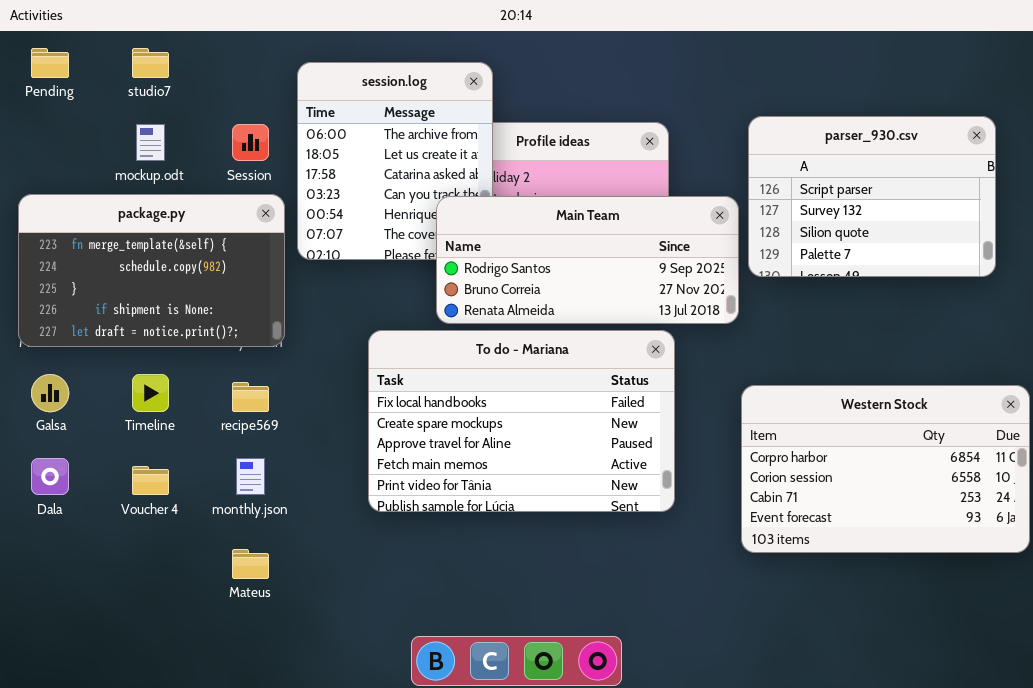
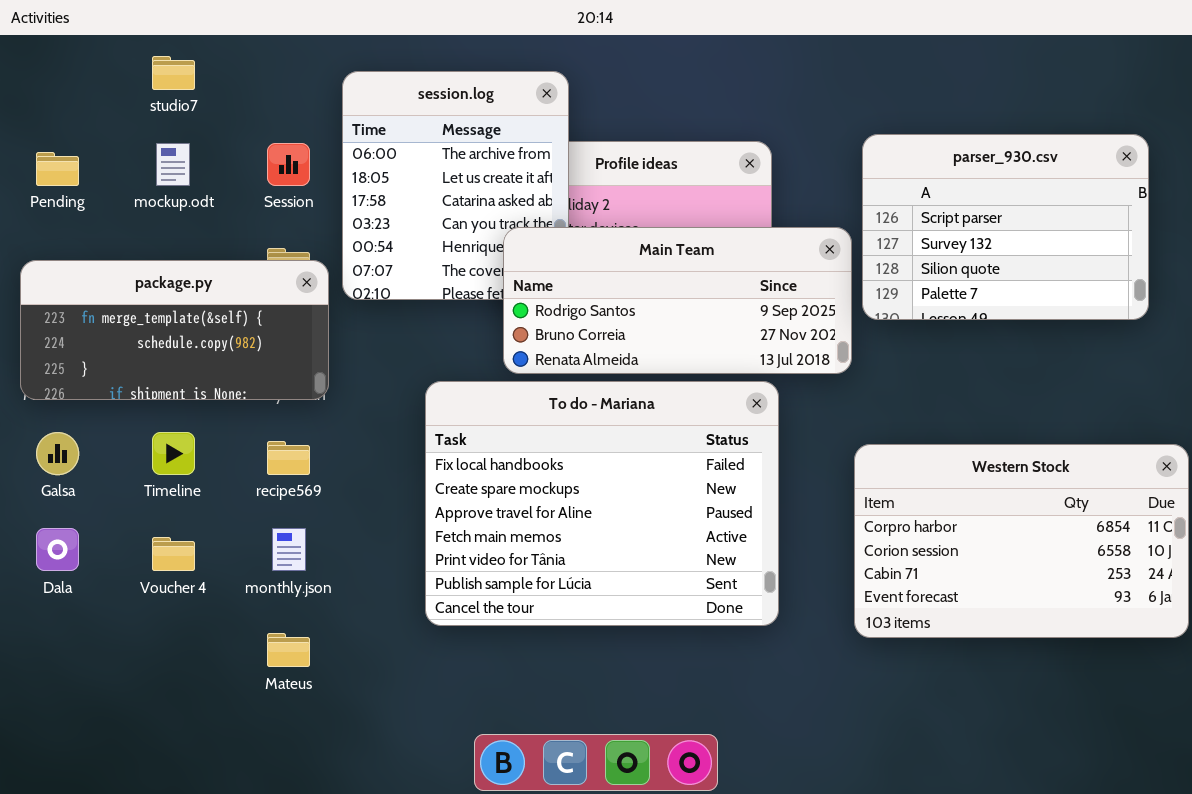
Pending: [31,48,69,78] -> [36,152,79,186], moved
package.py: [18,194,285,347] -> [20,260,329,400], resized
To do - Mariana: [368,330,675,512] -> [425,381,779,626], resized

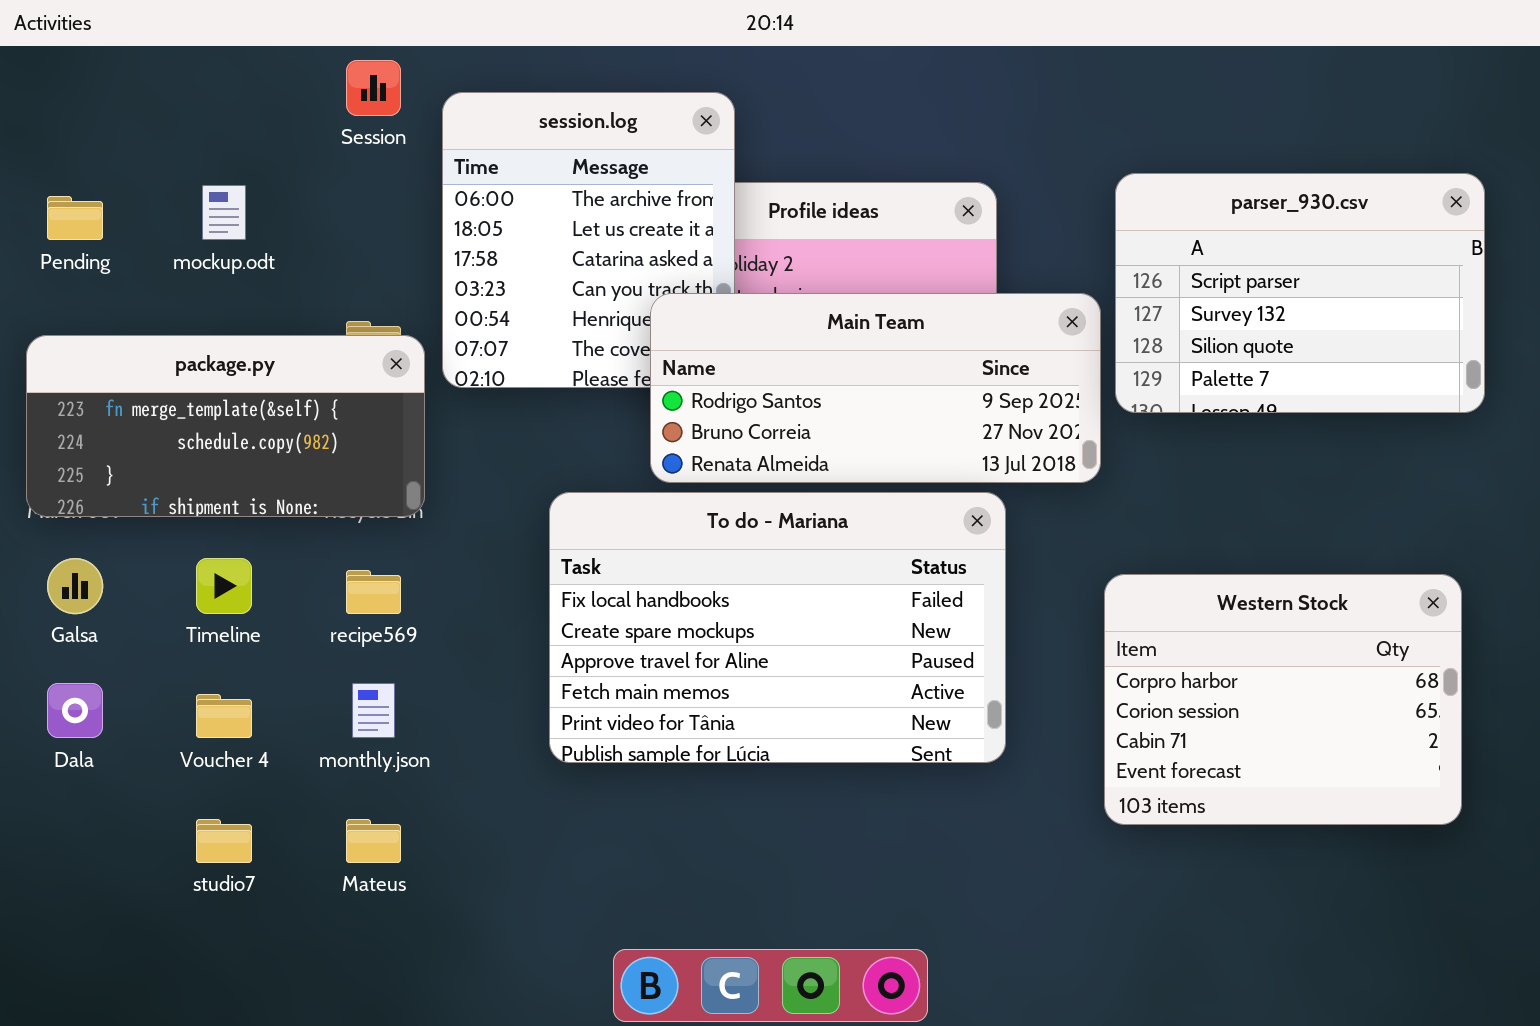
studio7: [152,56,195,90] -> [196,819,252,863], moved
Session: [267,143,310,186] -> [346,60,401,116], moved
To do - Mariana: [425,381,779,626] -> [549,492,1006,763], resized
Western Stock: [854,444,1189,638] -> [1104,574,1462,825], resized

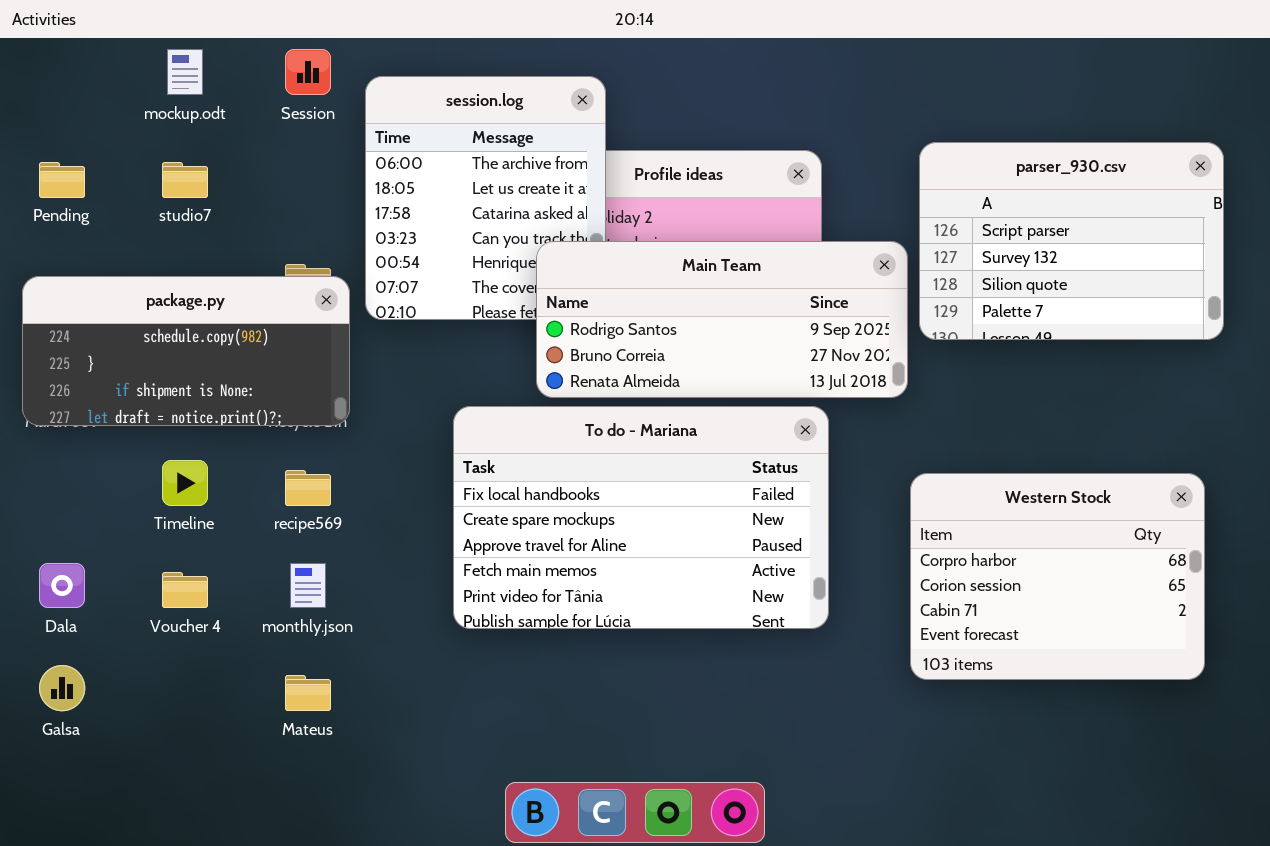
mockup.odt: [202,185,246,240] -> [167,49,203,95], moved
package.py: [26,335,425,517] -> [22,276,350,426], scrolled down 1 row
Galsa: [47,558,103,614] -> [39,665,85,711], moved
studio7: [196,819,252,863] -> [162,162,208,198], moved

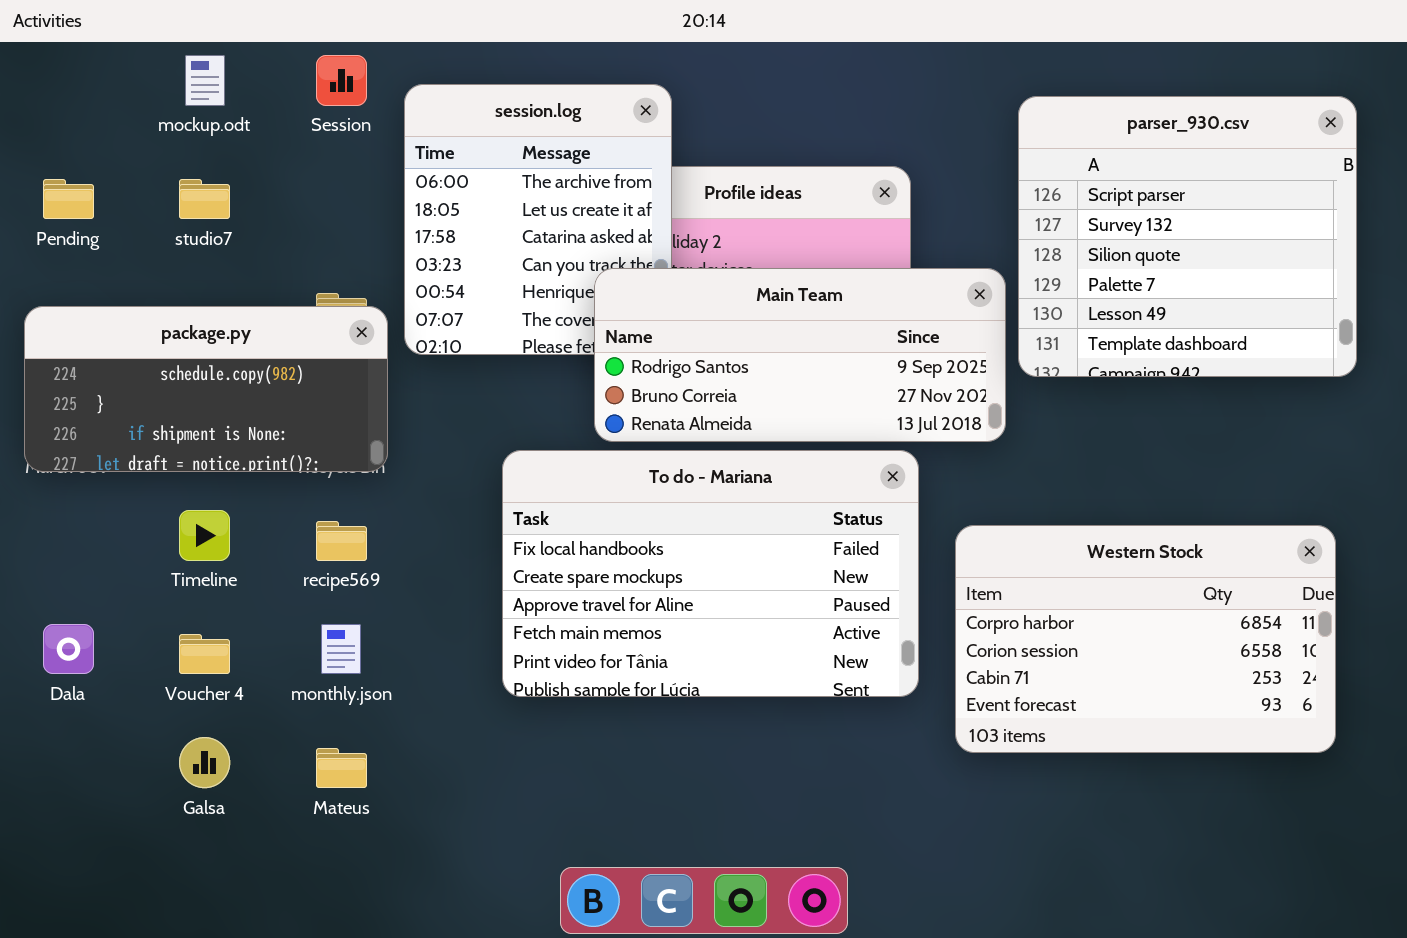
parser_930.csv: [919,142,1224,340] -> [1018,96,1357,377], resized
Western Stock: [910,473,1205,680] -> [955,525,1336,753], resized
Galsa: [39,665,85,711] -> [179,737,230,788], moved

